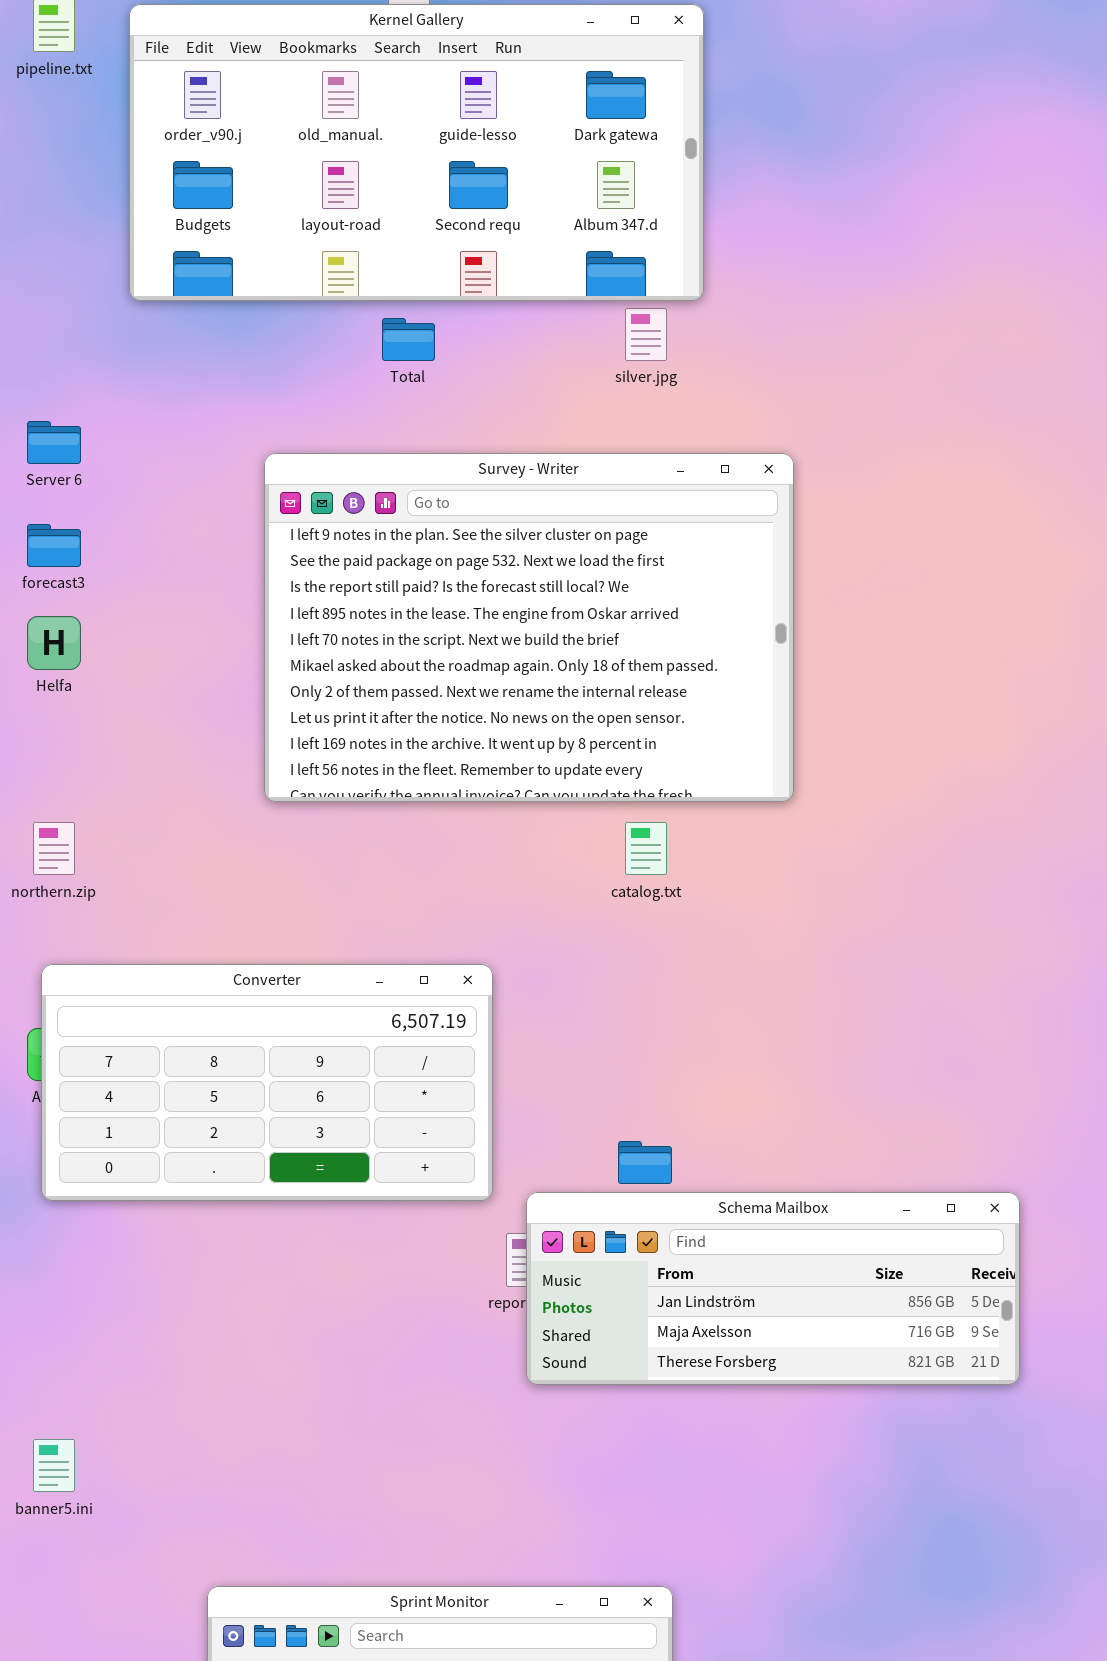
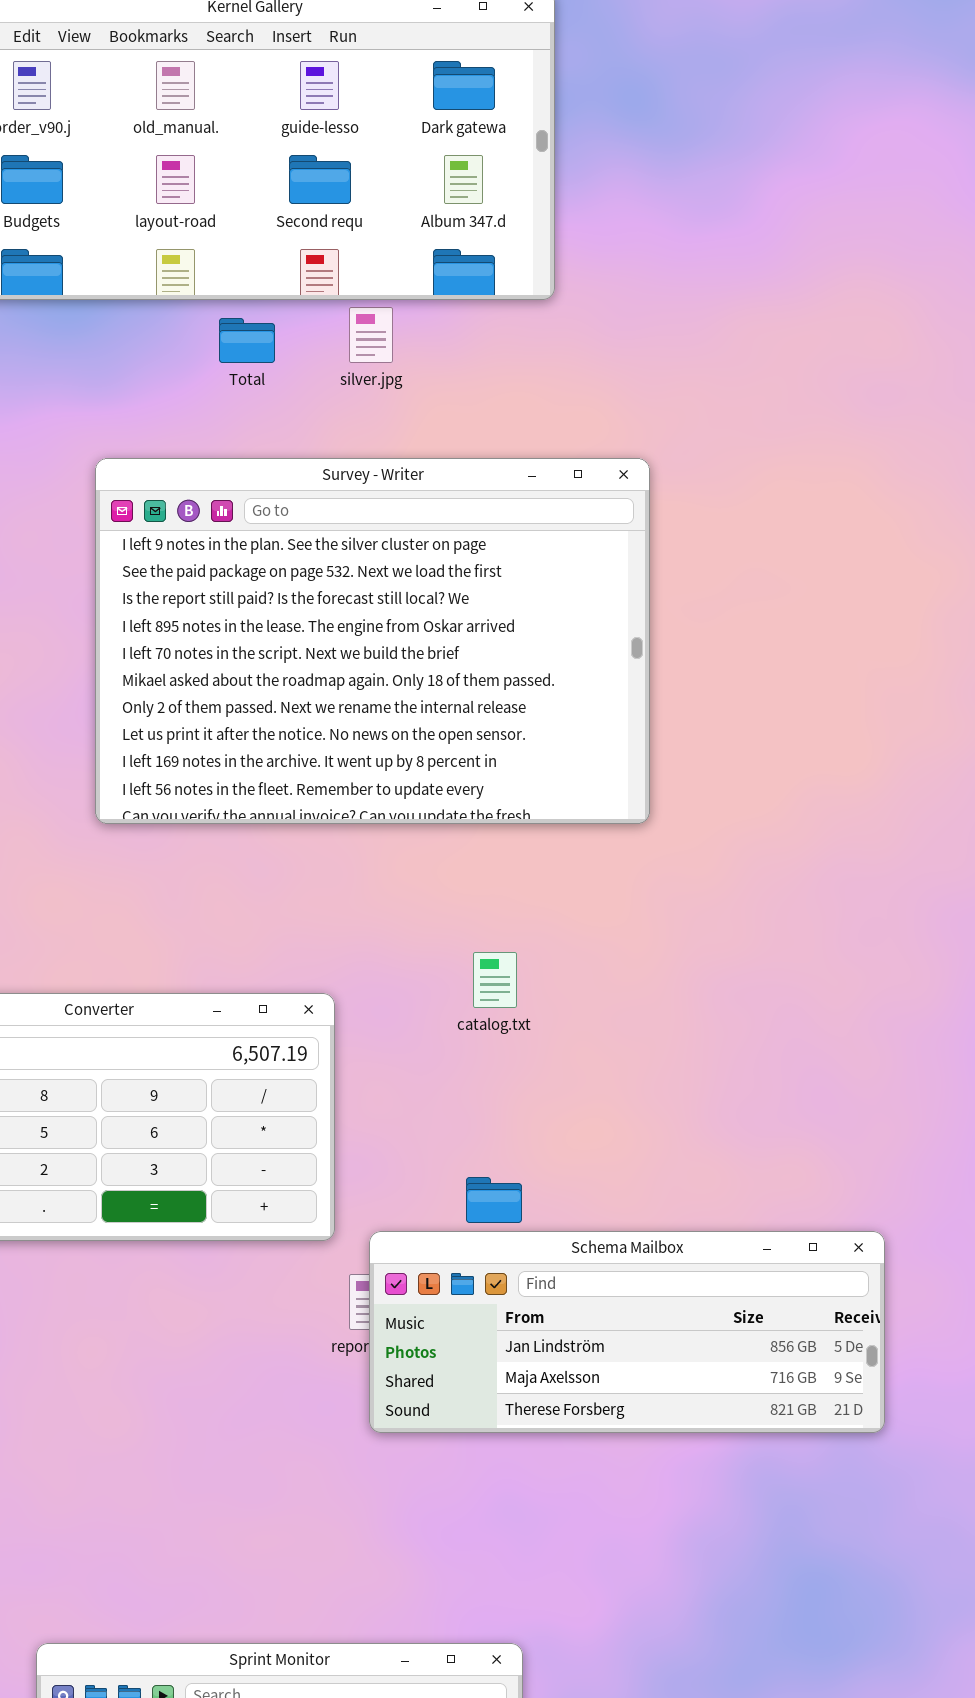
silver.jpg: [625,308,667,361] -> [349,307,393,363], moved
catalog.txt: [625,822,667,875] -> [473,952,517,1008], moved

